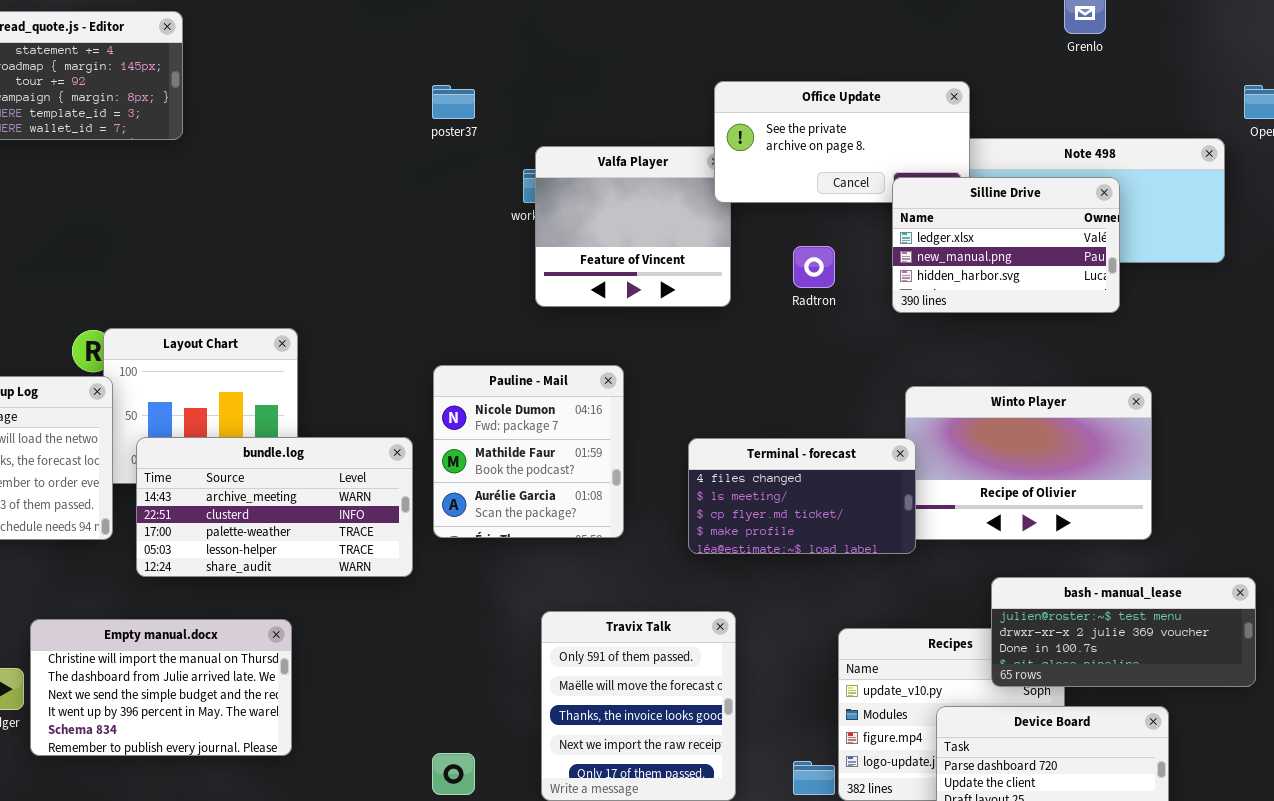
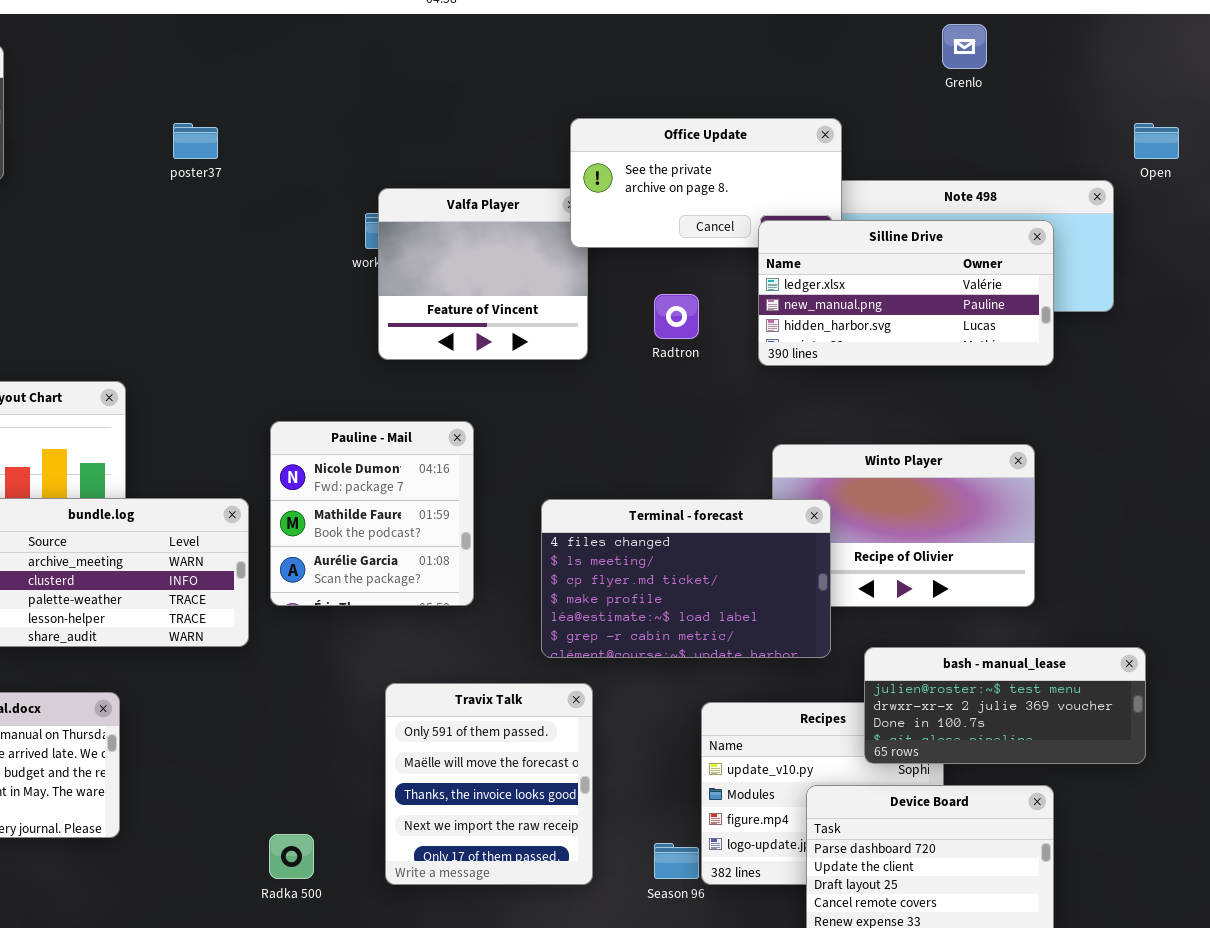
poster37: [432,85,475,119] -> [173,123,218,159], moved
Silline Drive: [892,177,1120,313] -> [758,220,1054,366], resized
Terminal - forecast: [688,438,916,554] -> [541,499,831,658], resized

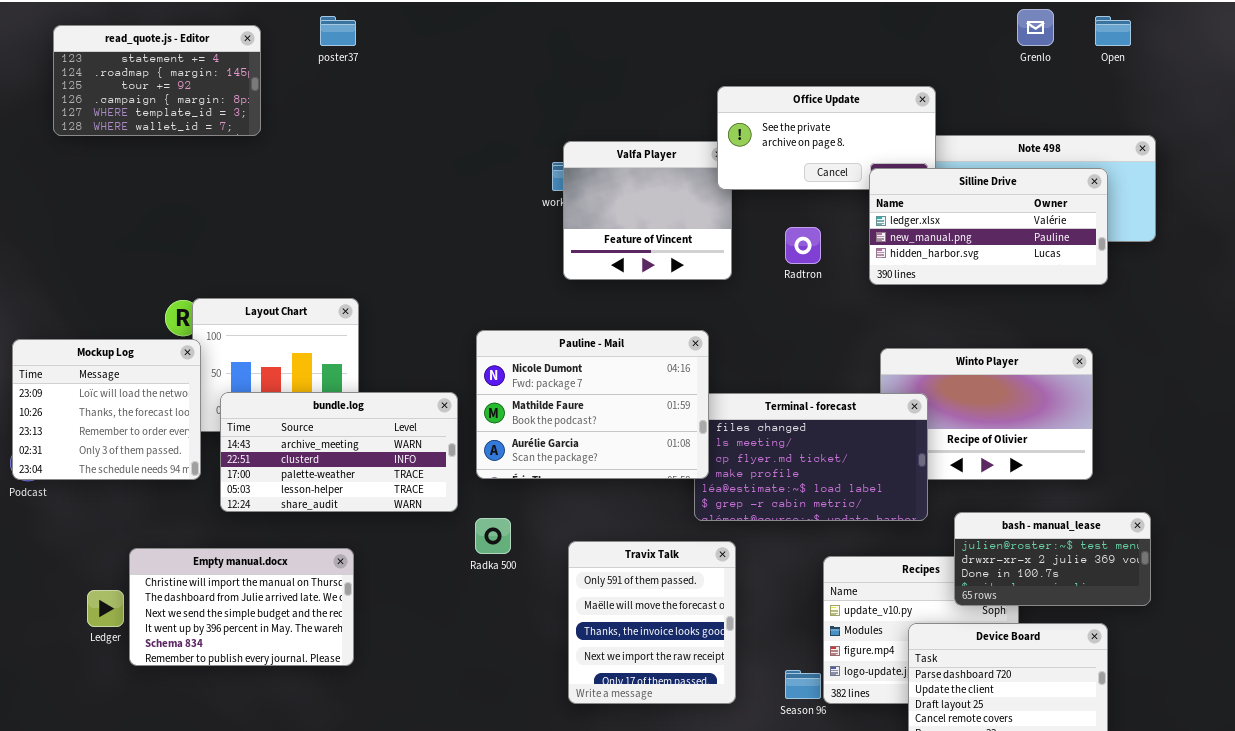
poster37: [173,123,218,159] -> [320,16,356,46], moved
Open: [1134,123,1179,159] -> [1095,16,1131,46], moved
Pauline - Mail: [270,421,474,606] -> [476,330,709,479], resized
bash - manual_lease: [864,647,1146,764] -> [954,512,1151,606], resized
Radka 500: [269,834,314,879] -> [475,518,511,554], moved

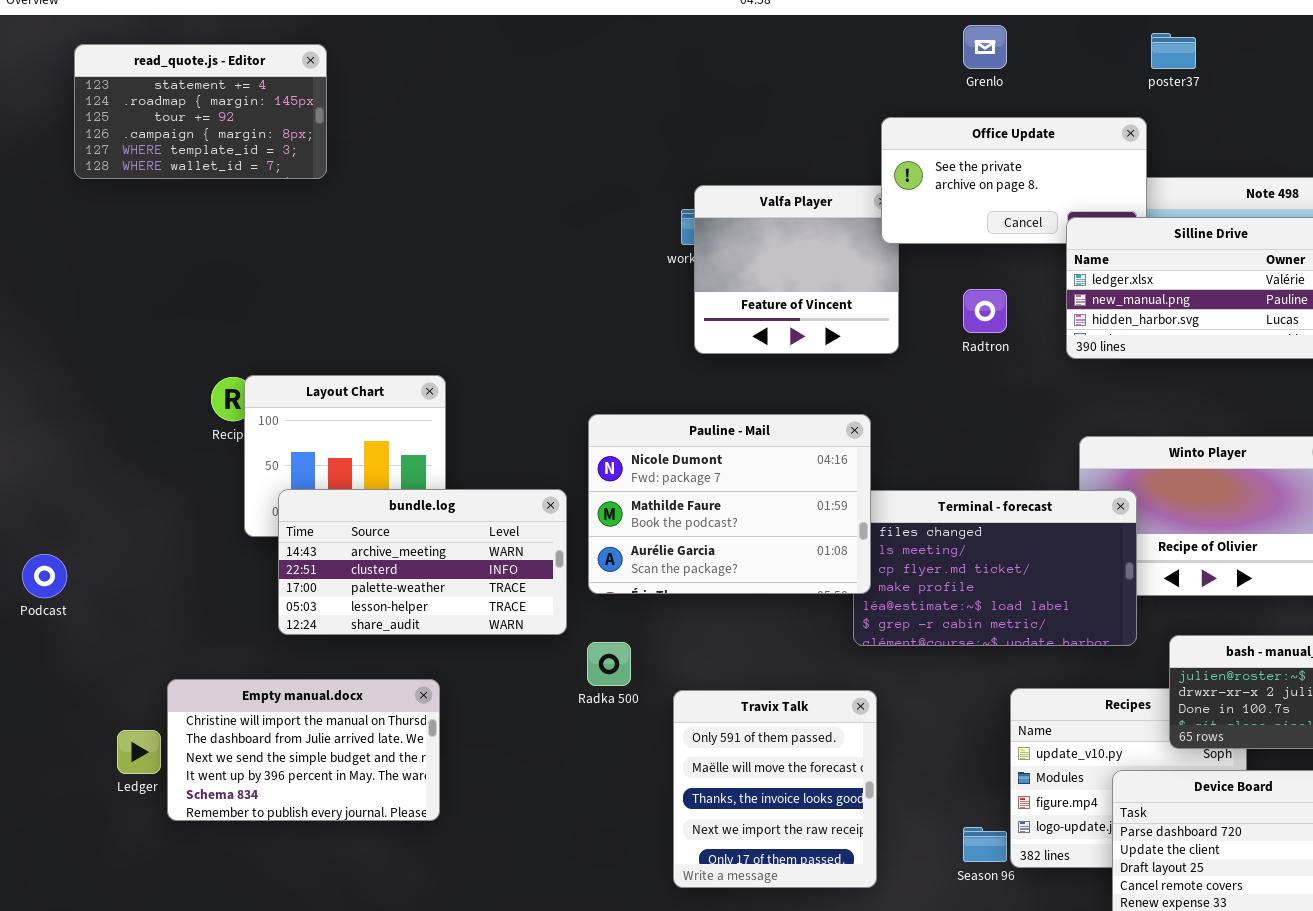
Grenlo: [1017,9,1054,46] -> [963,25,1007,69], moved
poster37: [320,16,356,46] -> [1151,33,1196,69], moved
Mockup Log: [12,339,201,480] -> none, closed
Travix Talk: [568,541,736,704] -> [673,690,877,888], moved

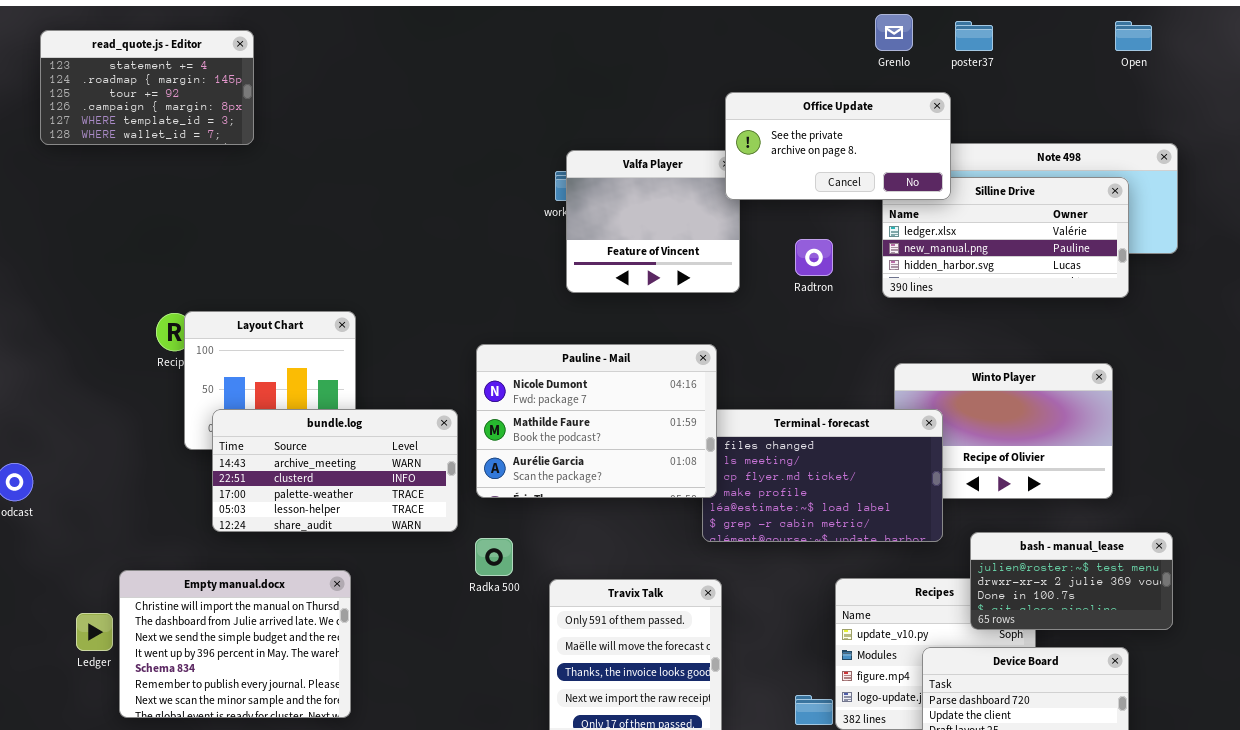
Grenlo: [963,25,1007,69] -> [875,14,913,51], moved
Office Update: [881,117,1147,244] -> [725,92,951,200], raised
Empty manual.docx: [167,679,440,821] -> [119,570,351,718], resized

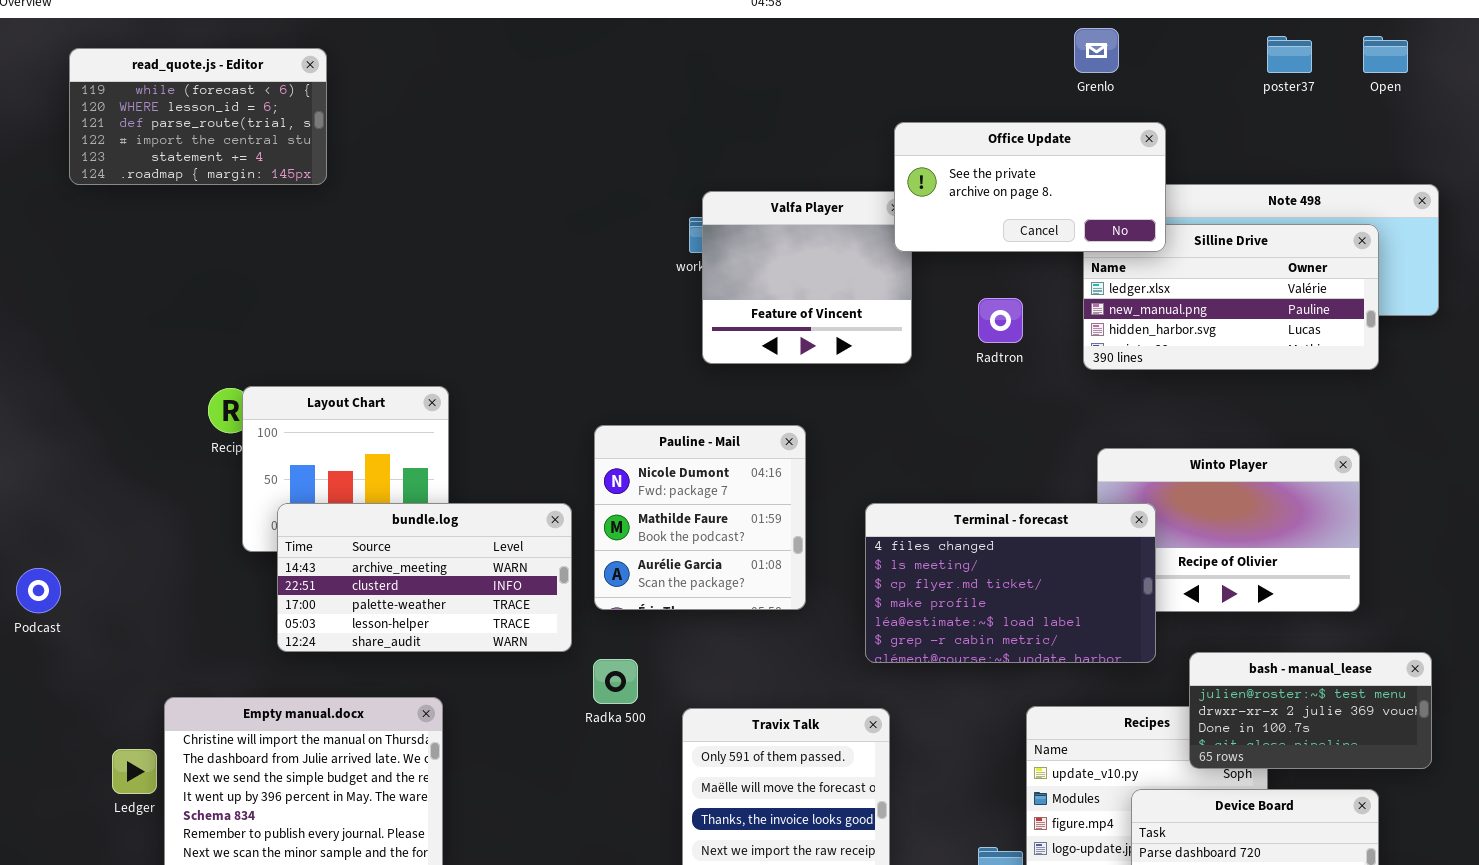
poster37: [955,21,993,51] -> [1267,36,1312,73], moved
read_quote.js - Editor: [40,30,254,145] -> [69,48,327,185], scrolled up 4 rows
Pauline - Mail: [476,344,717,498] -> [594,425,806,610], resized

